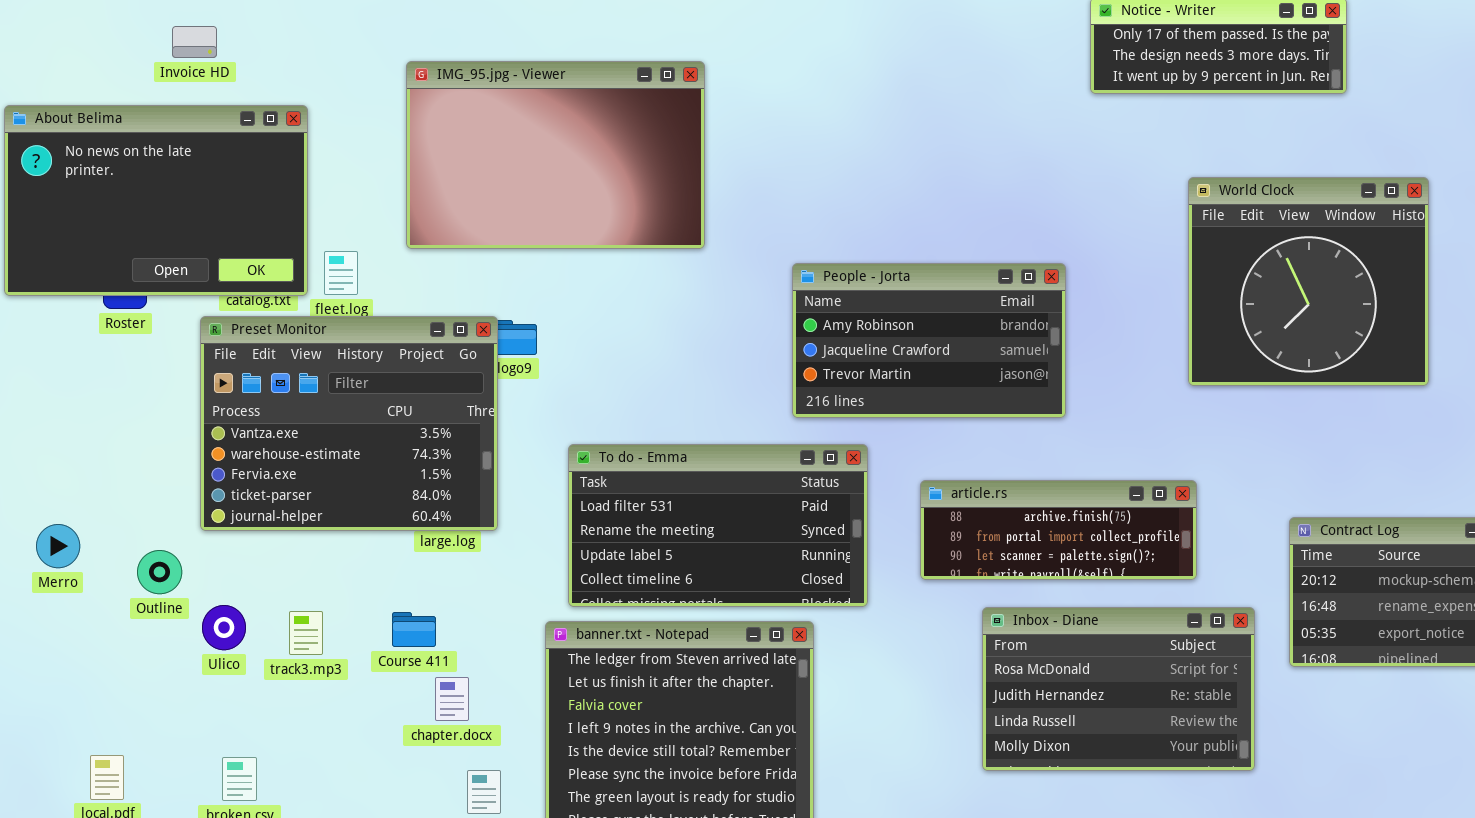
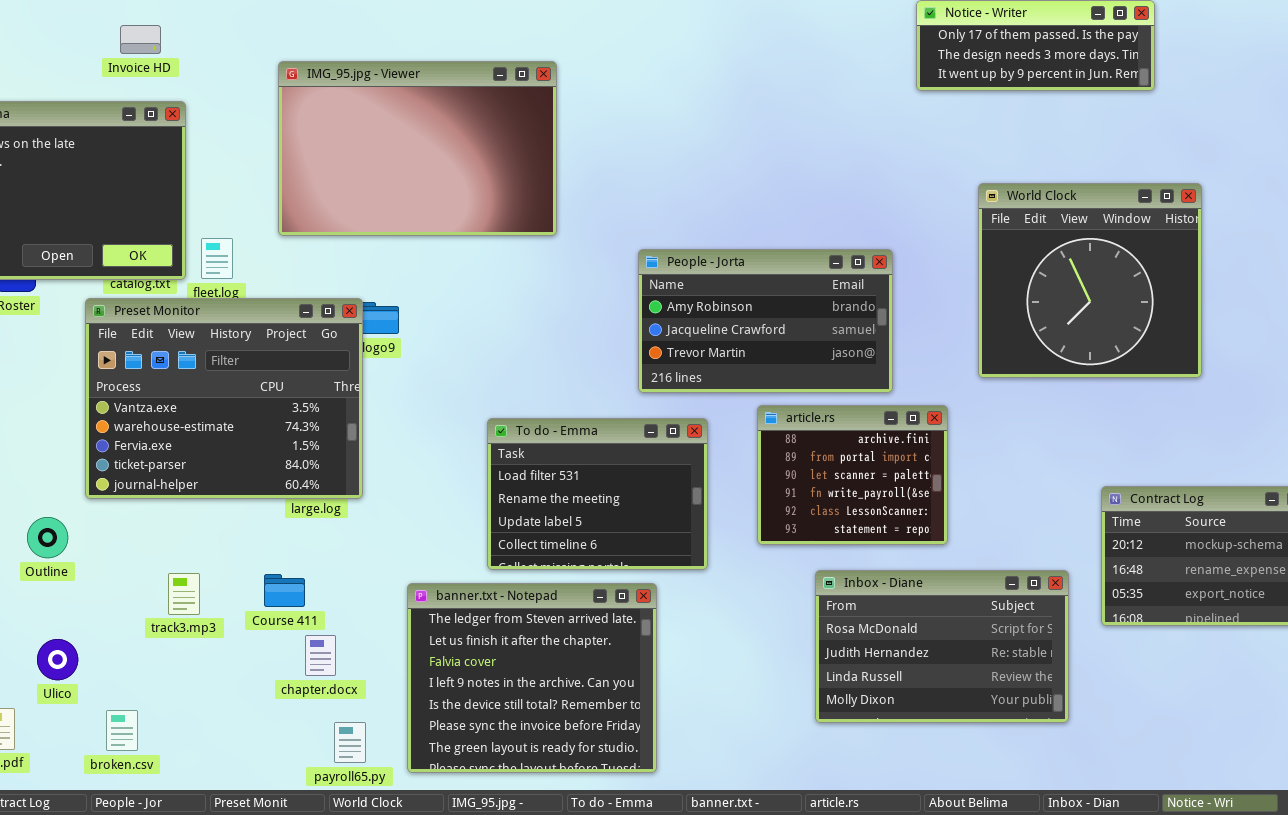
Invoice HD: [172,26,217,58] -> [120,25,161,54], moved
World Clock: [1188,177,1429,386] -> [978,183,1202,378], moved
To do - Emma: [568,444,868,607] -> [487,418,708,570], resized
article.rs: [920,480,1197,580] -> [757,405,948,545], resized
Ulico: [202,605,246,650] -> [37,639,78,680], moved

